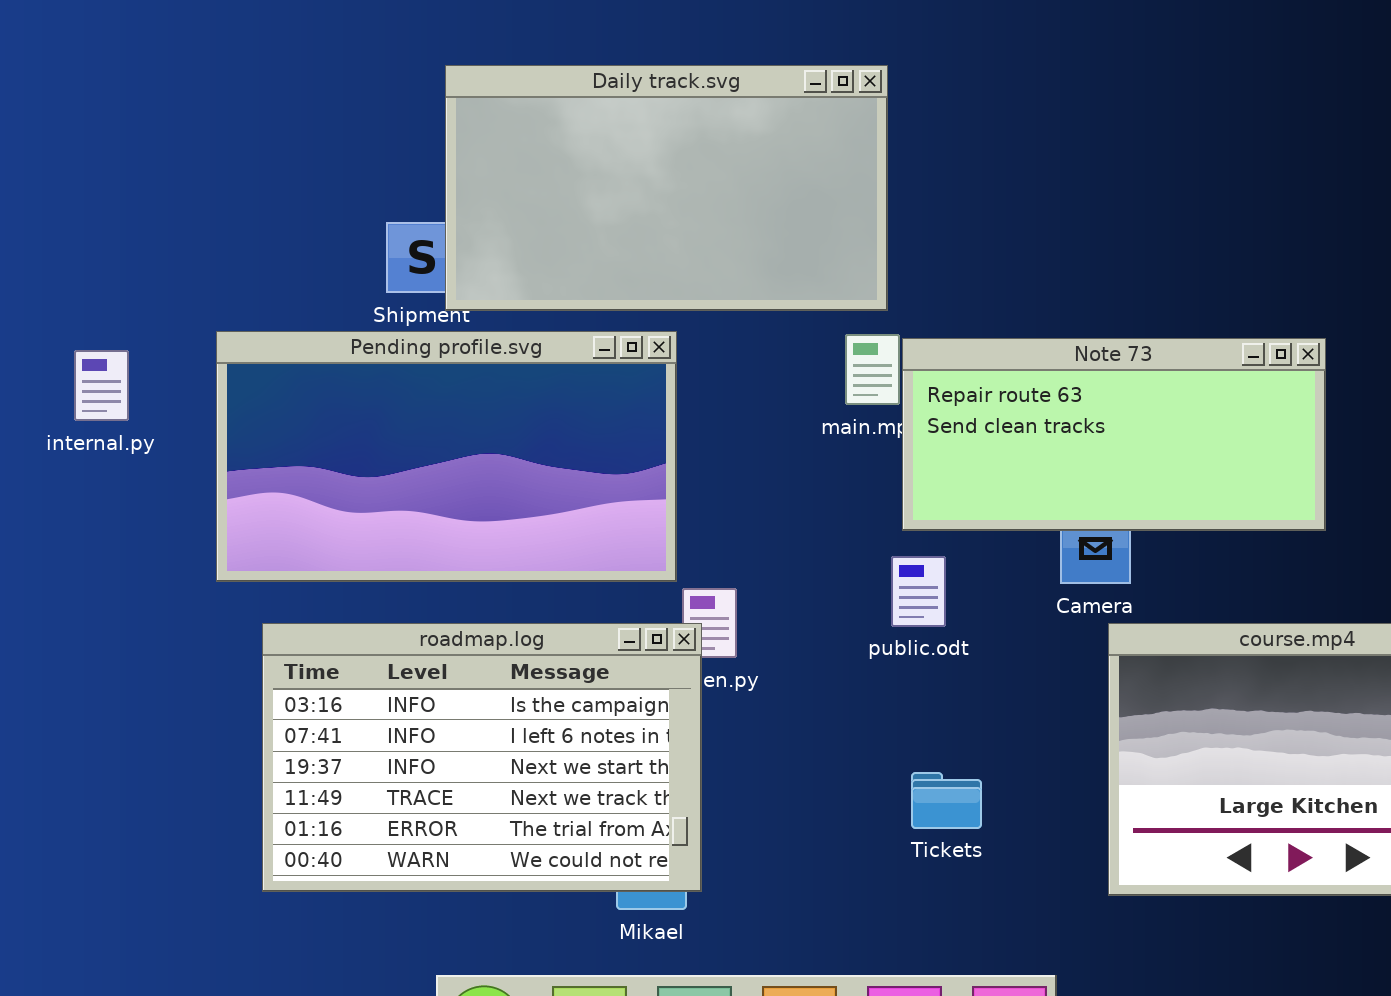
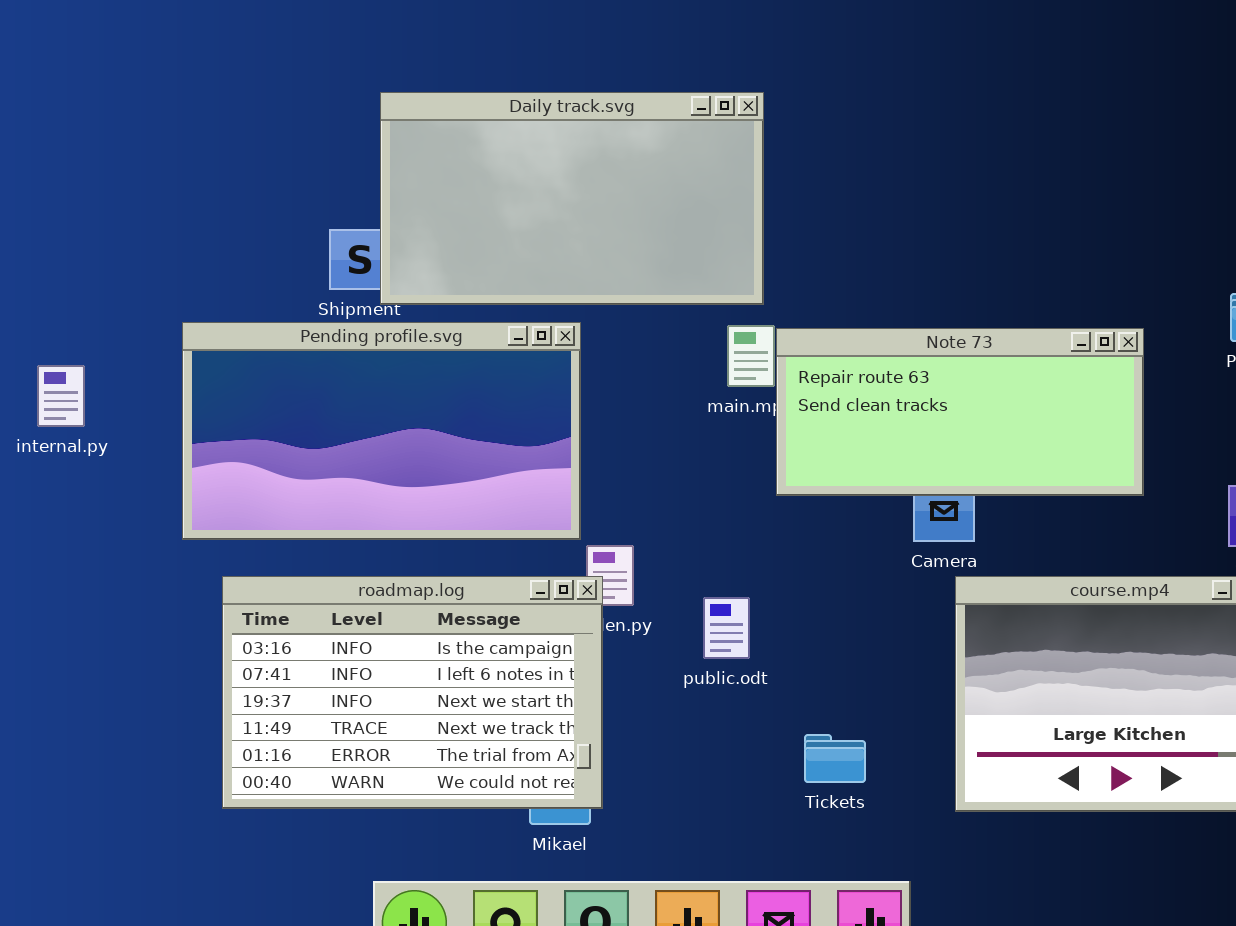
internal.py: [74,350,129,421] -> [37,365,85,427], moved
public.odt: [891,556,946,627] -> [703,597,750,659], moved
Tickets: [911,772,982,829] -> [804,734,866,783], moved

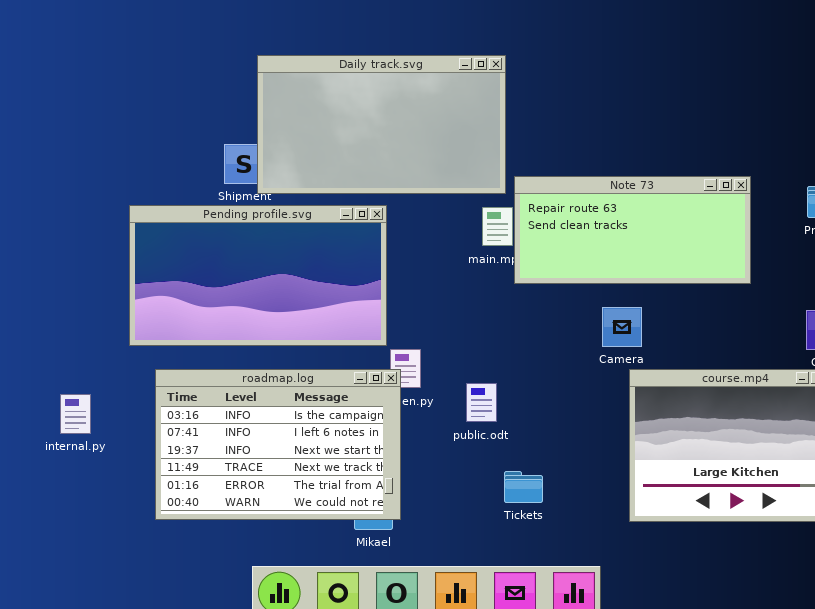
Note 73: [776,328,1144,496] -> [514,176,751,284], moved
internal.py: [37,365,85,427] -> [60,394,91,434], moved
Tickets: [804,734,866,783] -> [504,471,543,503], moved

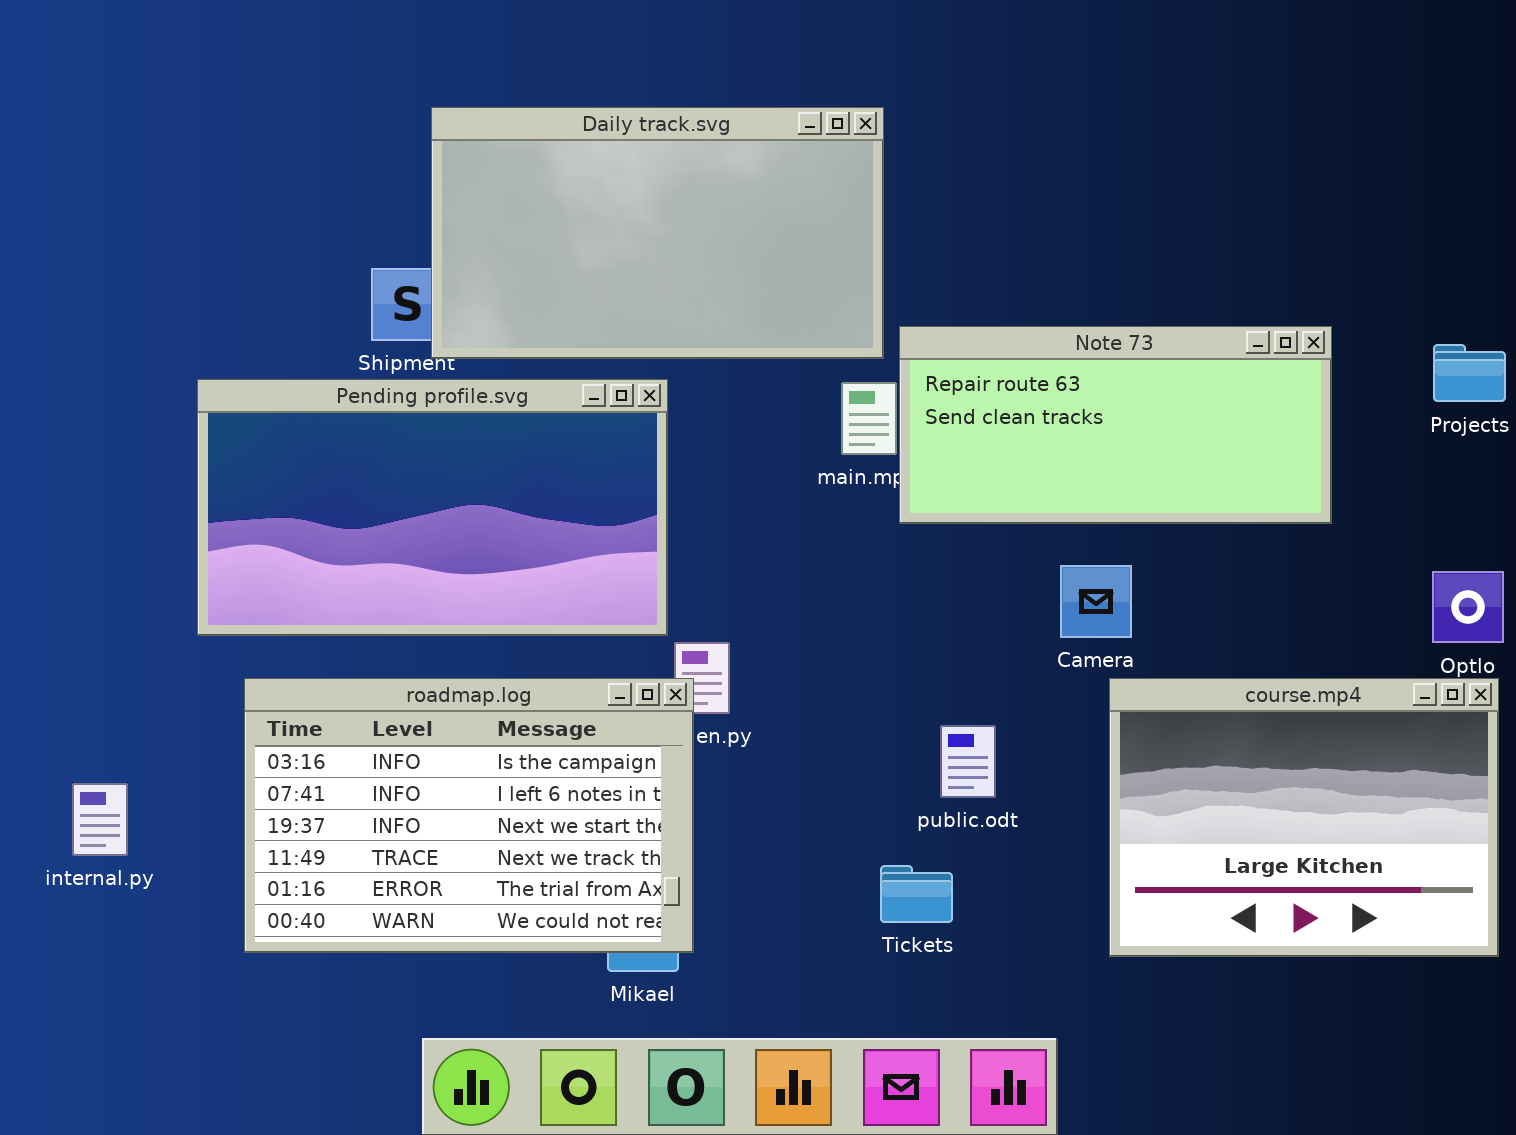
public.odt: [466,383,497,422] -> [940,725,996,798], moved
internal.py: [60,394,91,434] -> [72,783,128,856], moved

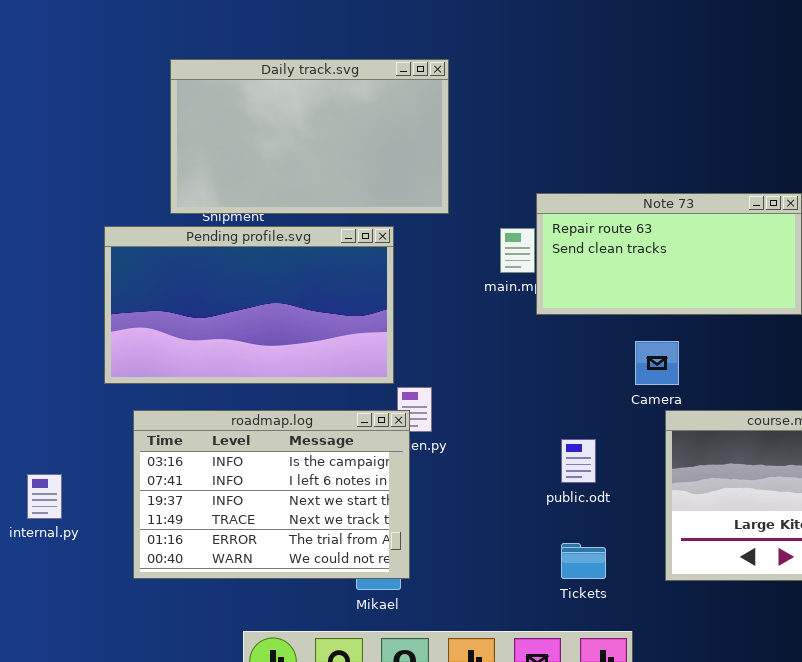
Daily track.svg: [431,107,884,359] -> [170,59,449,214], moved
Tickets: [880,865,953,923] -> [561,543,606,579], moved

